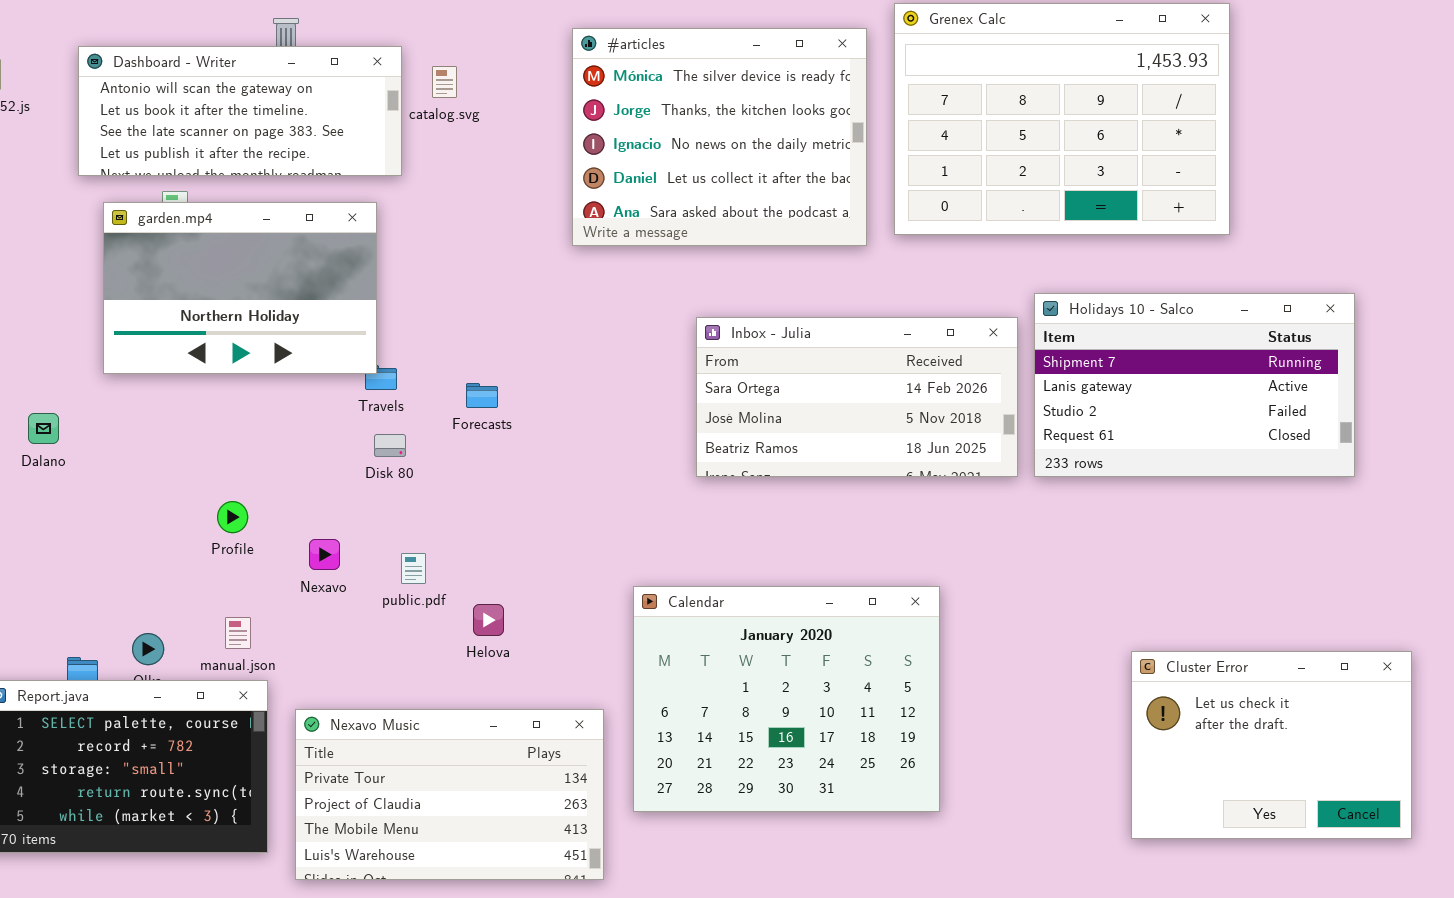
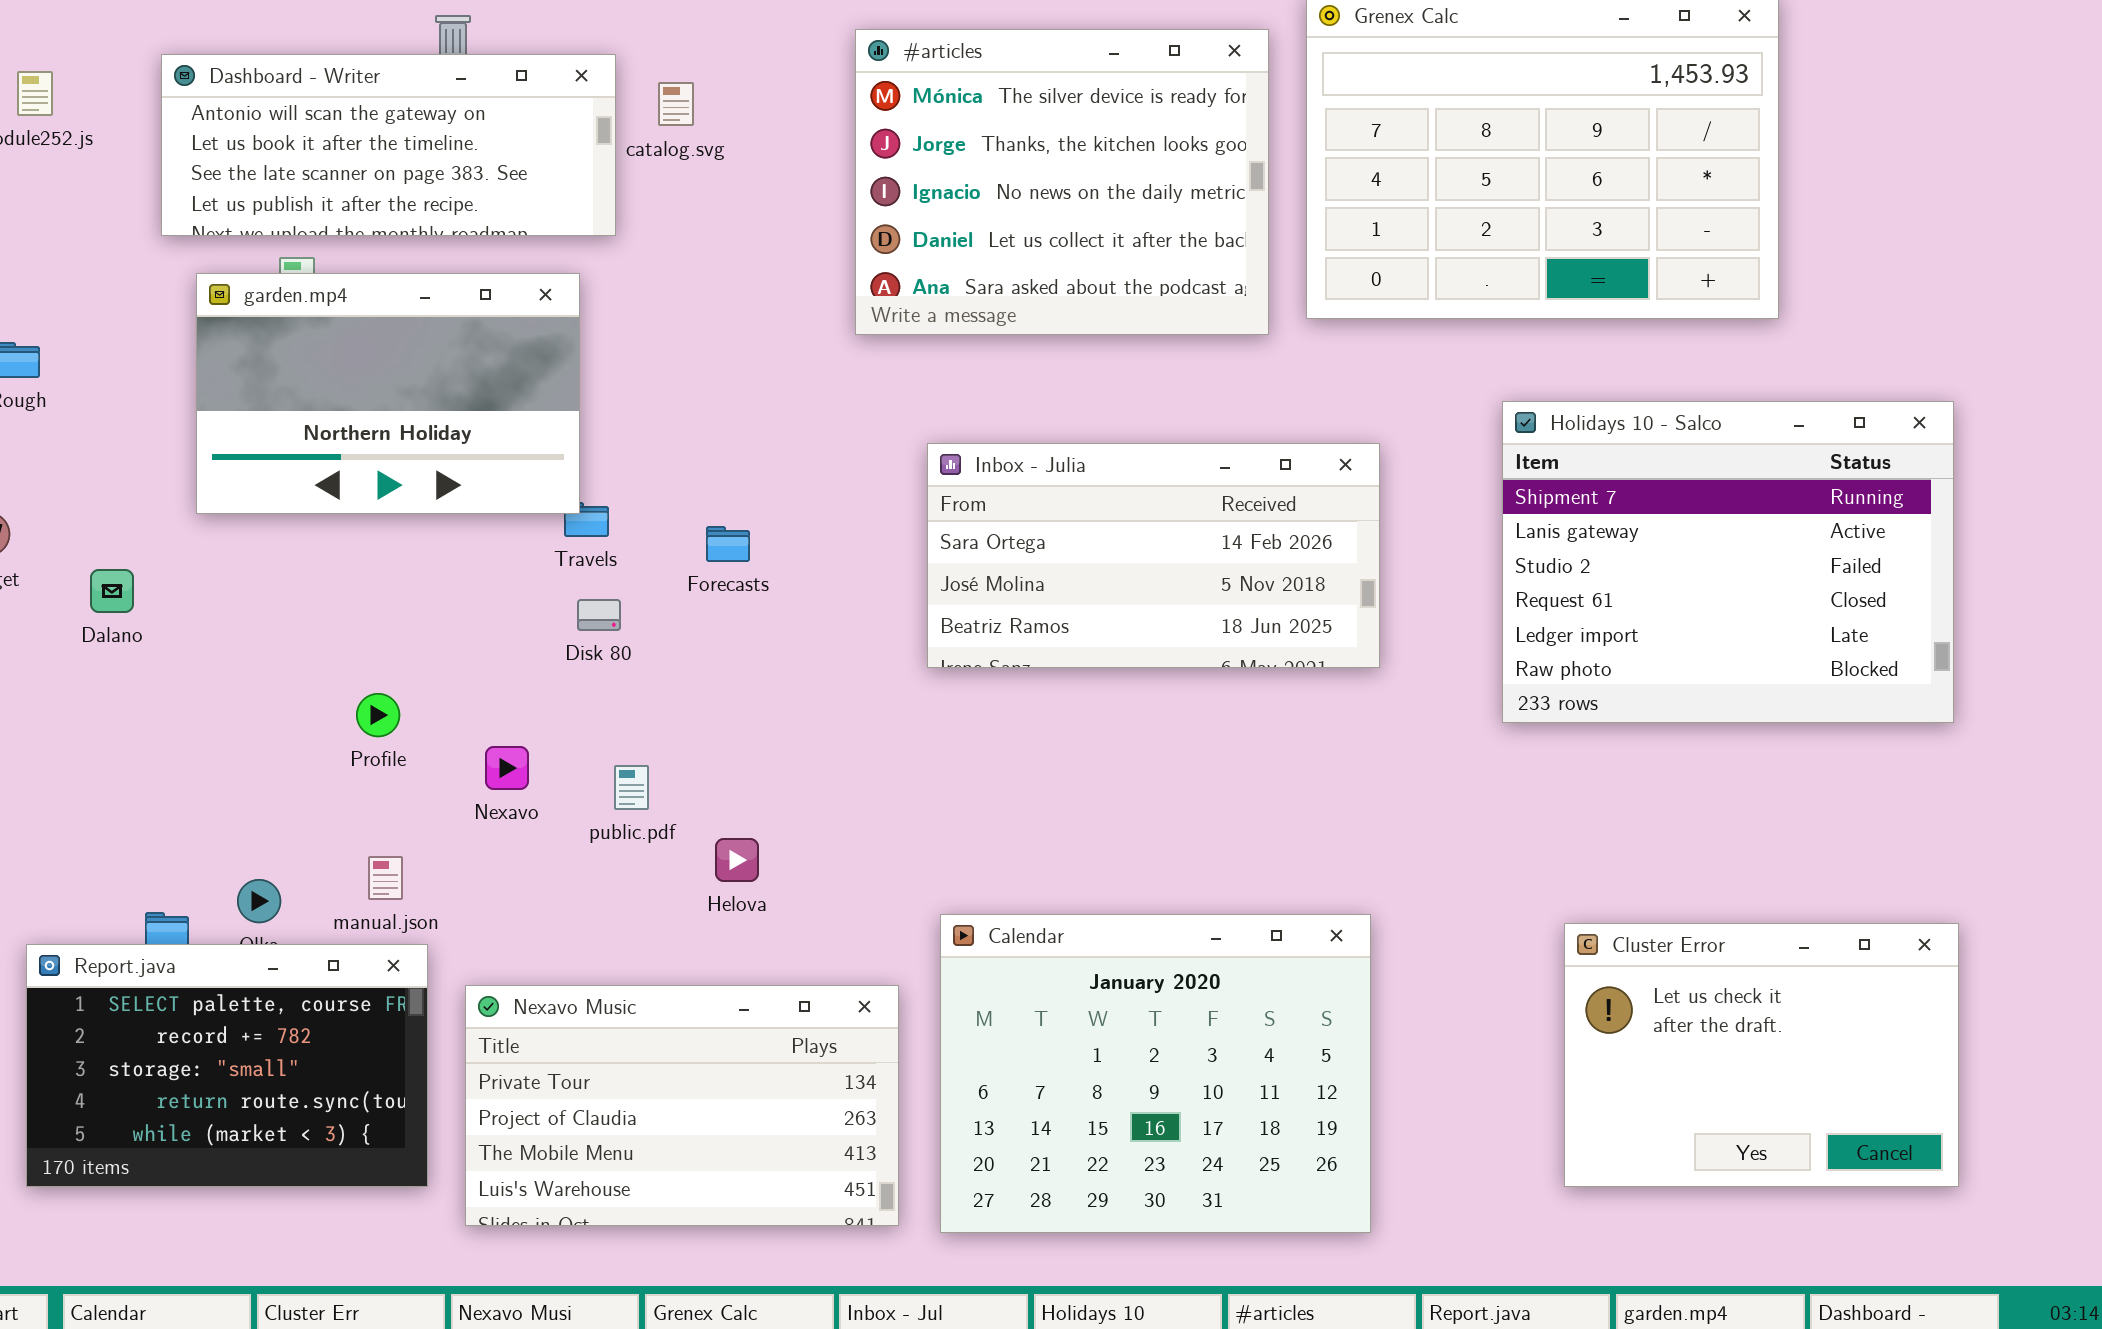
Holidays 10 - Salco: [1034,293,1355,477] -> [1502,401,1954,723], resized
Inbox - Julia: [696,317,1018,477] -> [927,443,1380,668], moved
Calendar: [633,586,940,812] -> [940,914,1371,1233], moved
Cluster Error: [1131,651,1412,839] -> [1564,923,1959,1187], moved

